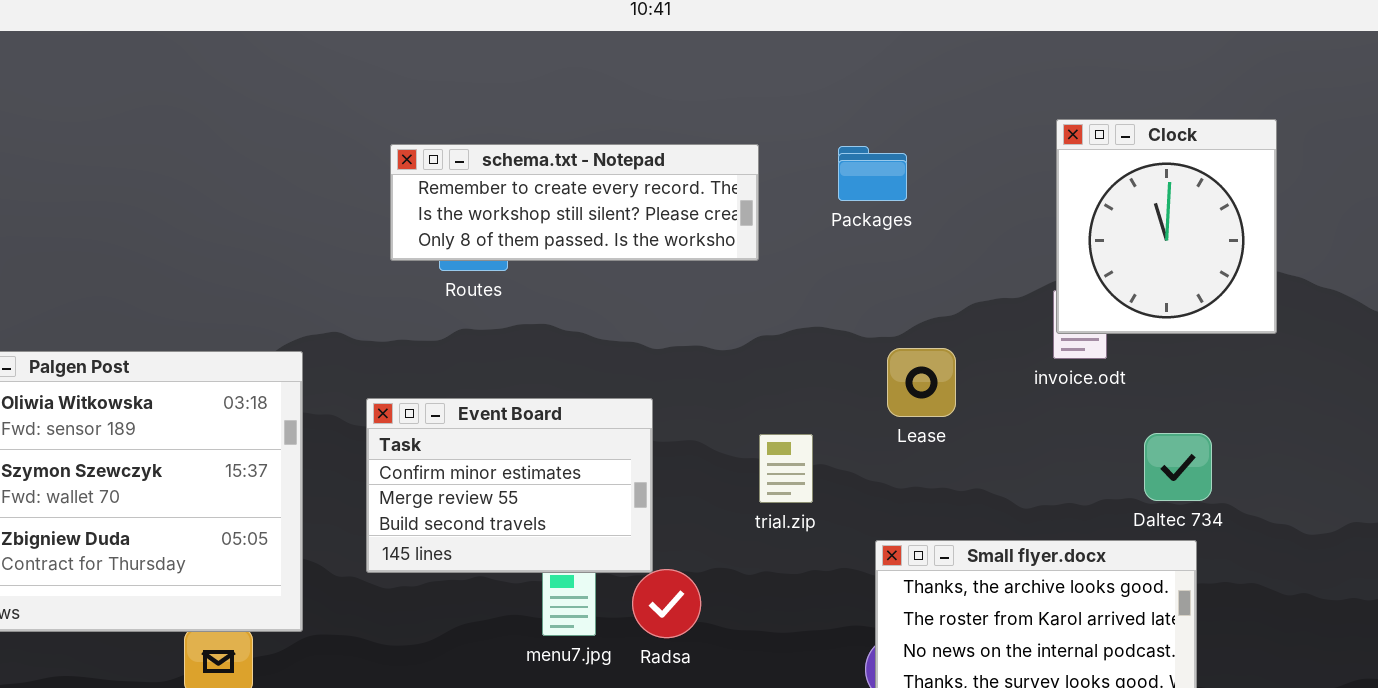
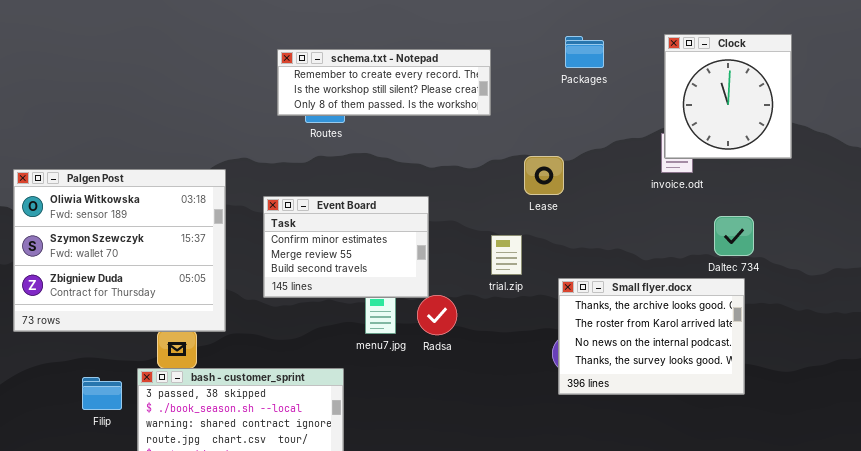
Packages: [838,146,907,201] -> [565,36,604,68], moved
Lease: [887,348,956,417] -> [524,156,564,195], moved
trial.zip: [759,434,813,503] -> [491,235,522,275], moved

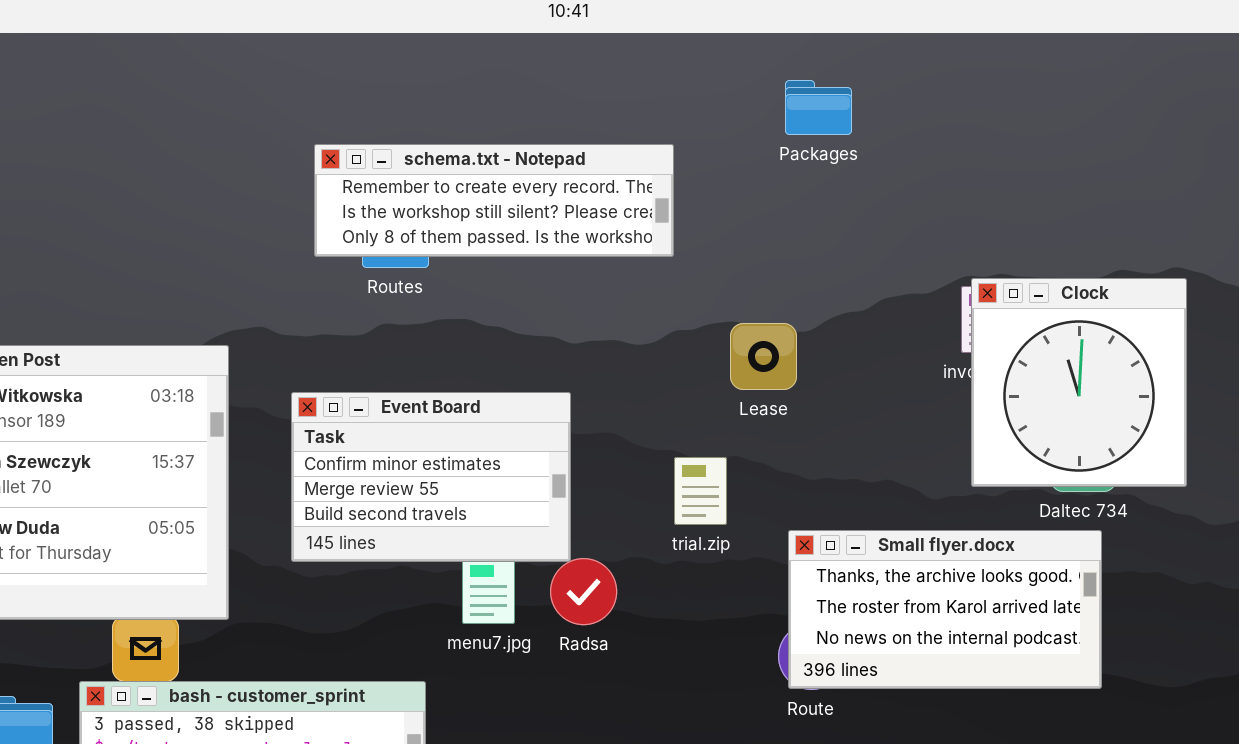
Clock: [664,34,792,159] -> [971,278,1187,487], moved
Packages: [565,36,604,68] -> [785,80,852,135], moved
Small flyer.docx: [558,278,745,395] -> [788,530,1102,689], resized

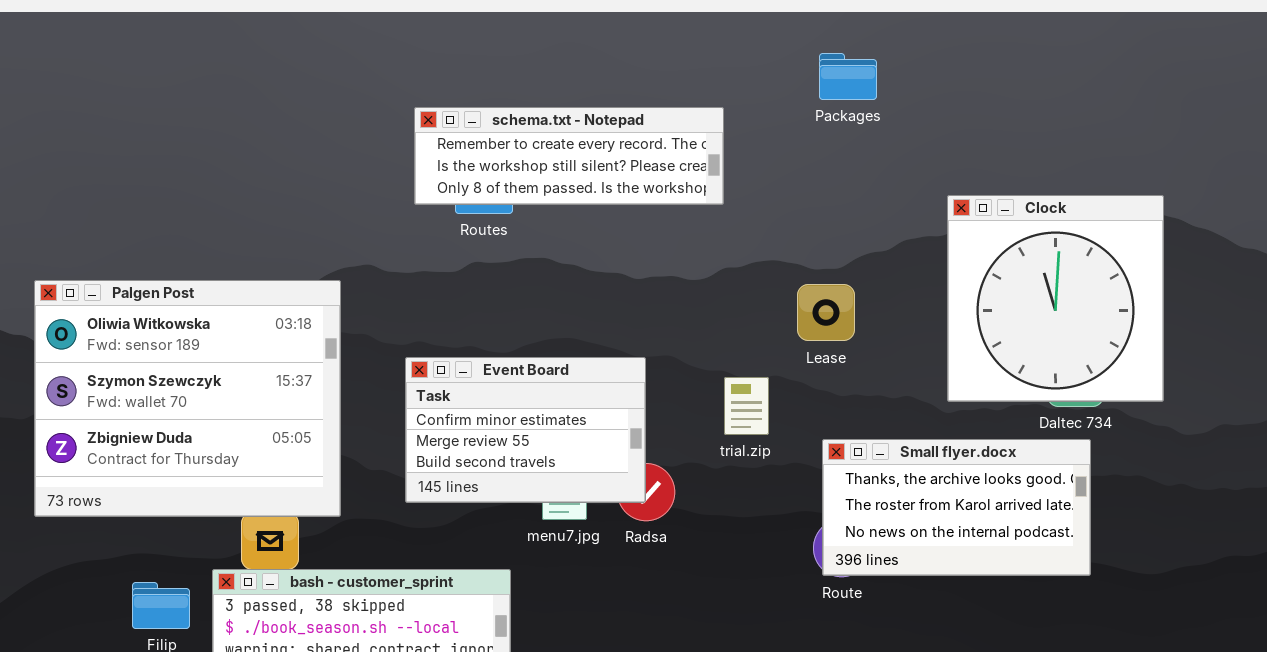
Clock: [971,278,1187,487] -> [947,195,1164,402], resized
Lease: [730,323,797,390] -> [797,284,855,341], moved
Event Board: [291,392,571,562] -> [405,357,646,503], moved

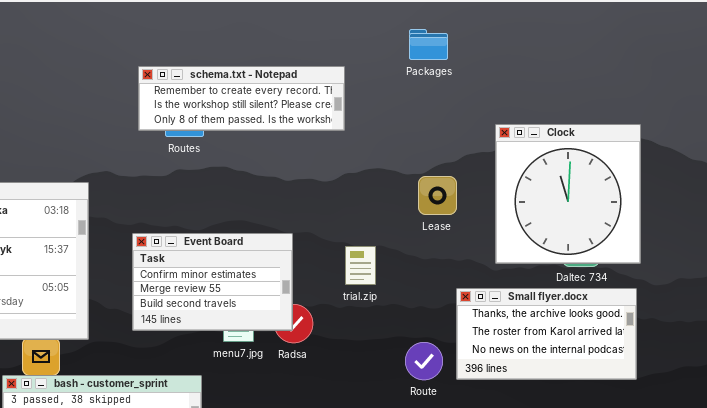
Lease: [797,284,855,341] -> [418,176,457,215], moved
Small flyer.docx: [822,439,1091,576] -> [456,288,637,380], moved

